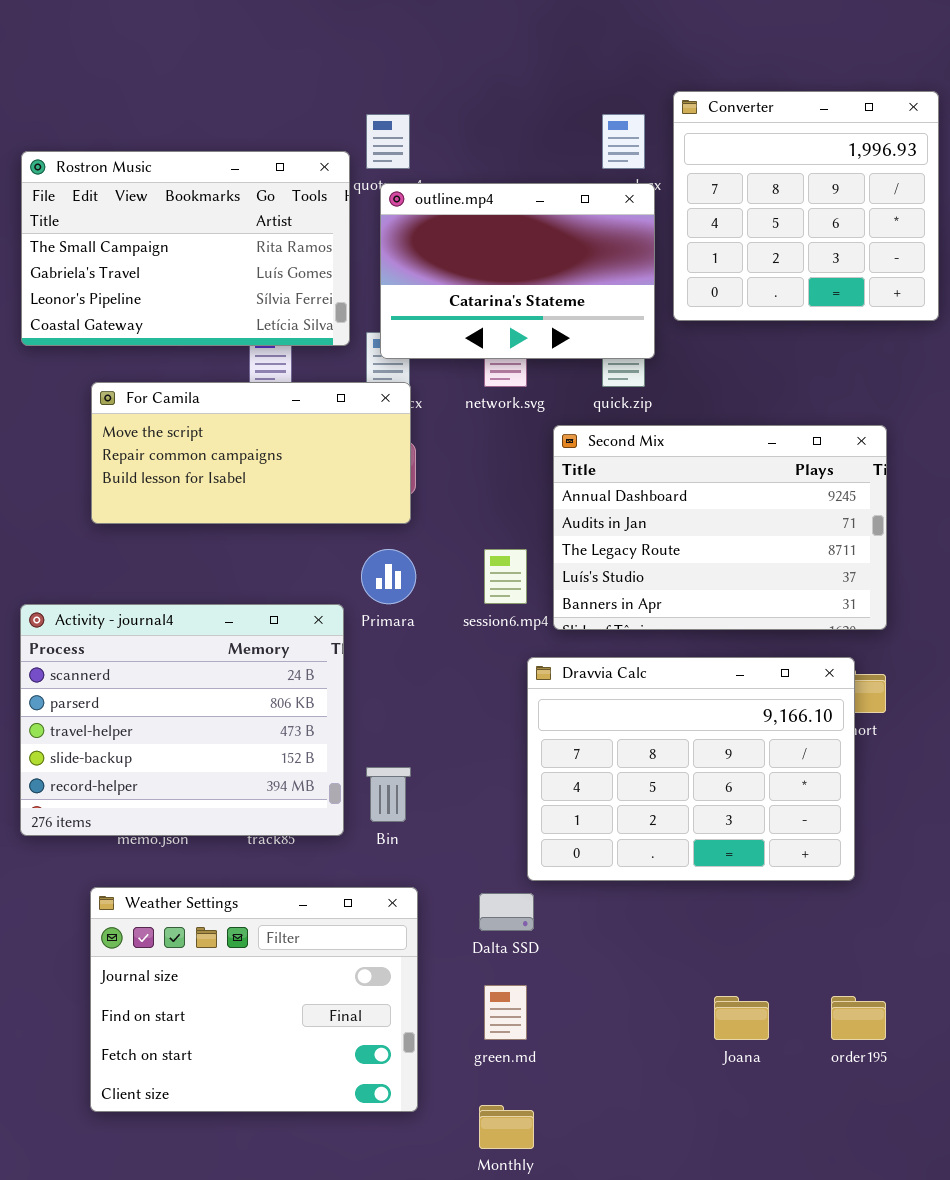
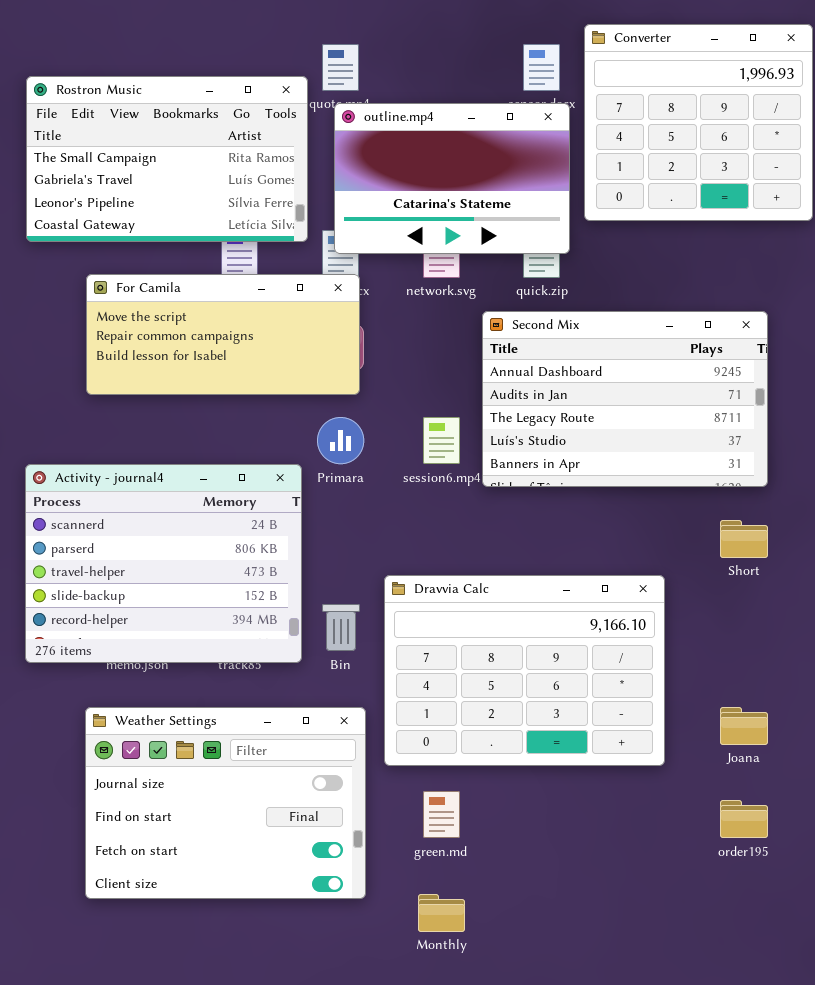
Dravvia Calc: [527,657,855,881] -> [384,575,665,766], moved
Joana: [714,996,769,1040] -> [720,707,768,745], moved

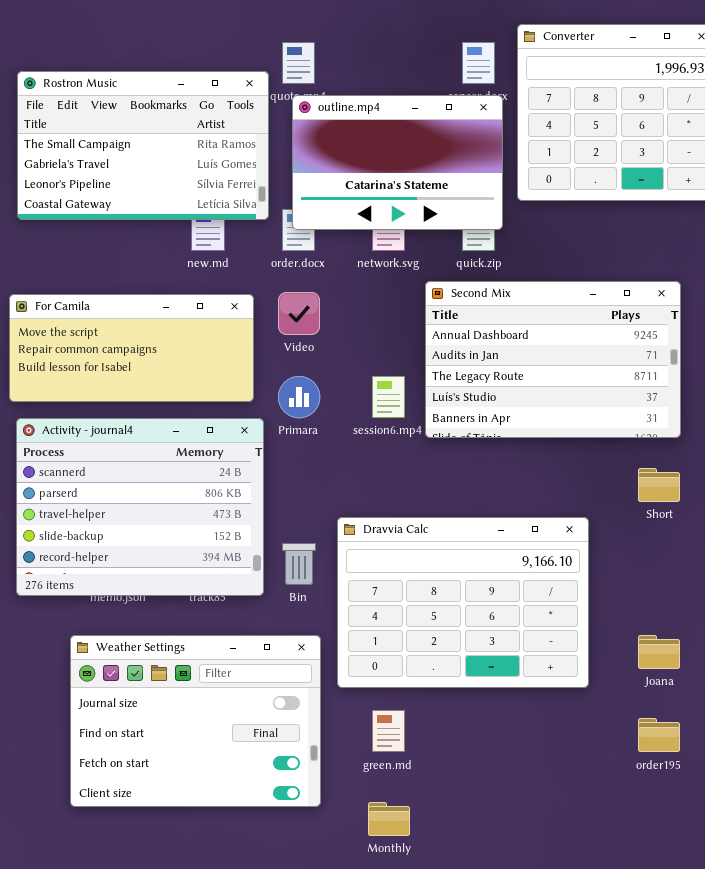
For Camila: [86,274,360,395] -> [9,294,254,402], moved

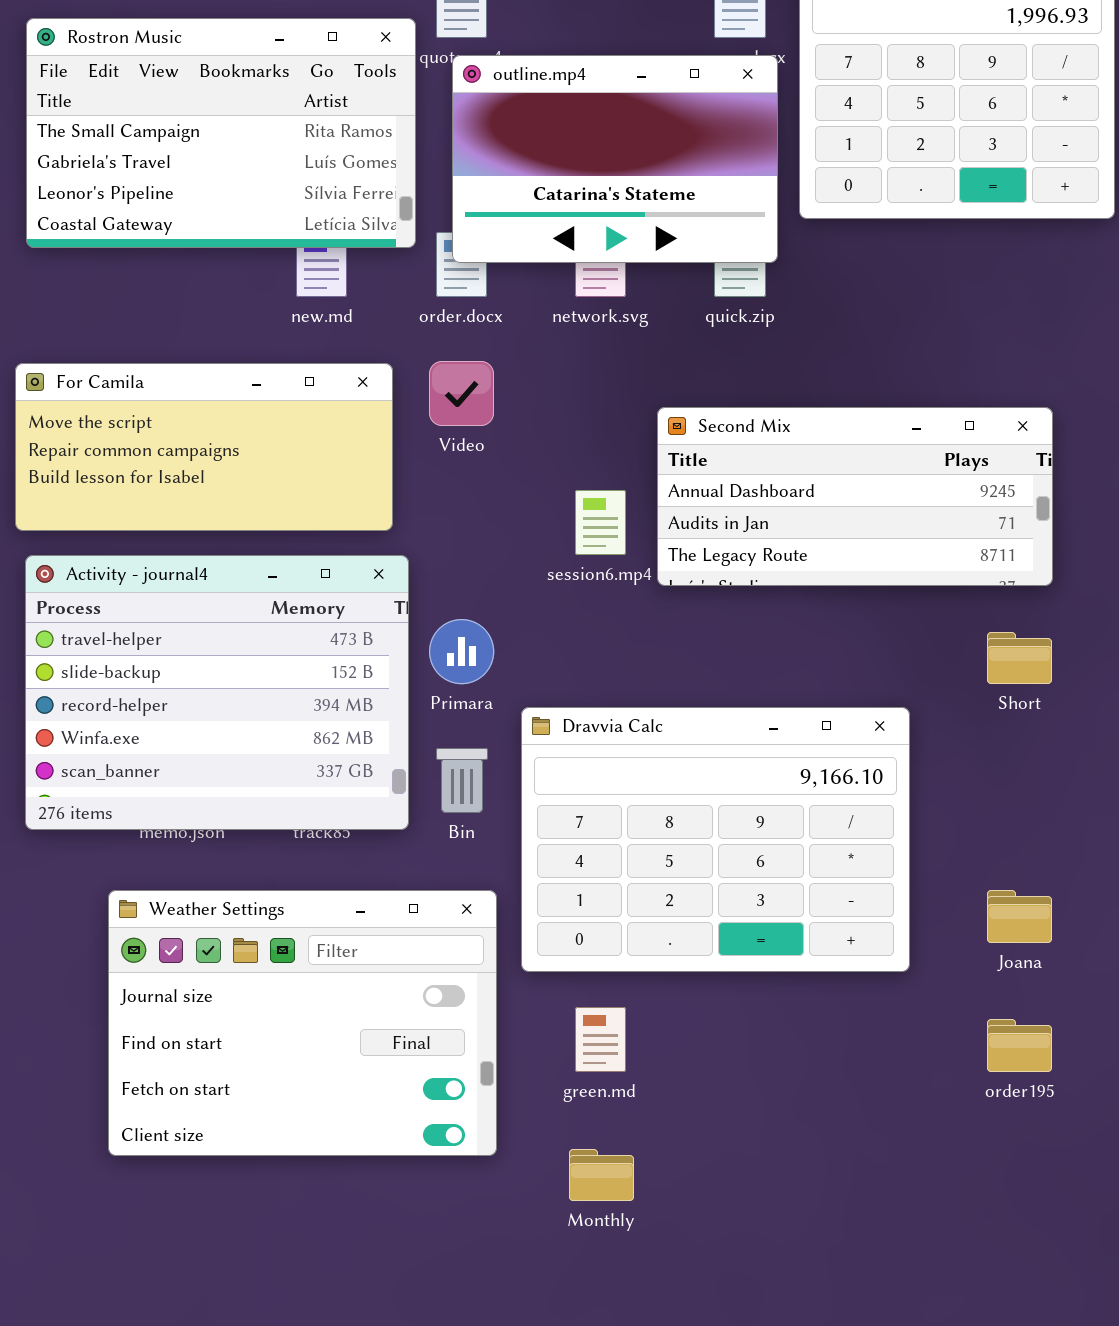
Second Mix: [425,281,681,438] -> [657,407,1053,586], resized
Primara: [278,376,320,418] -> [429,619,494,684], moved
Activity - journal4: [16,418,264,596] -> [25,555,409,830], scrolled down 2 rows

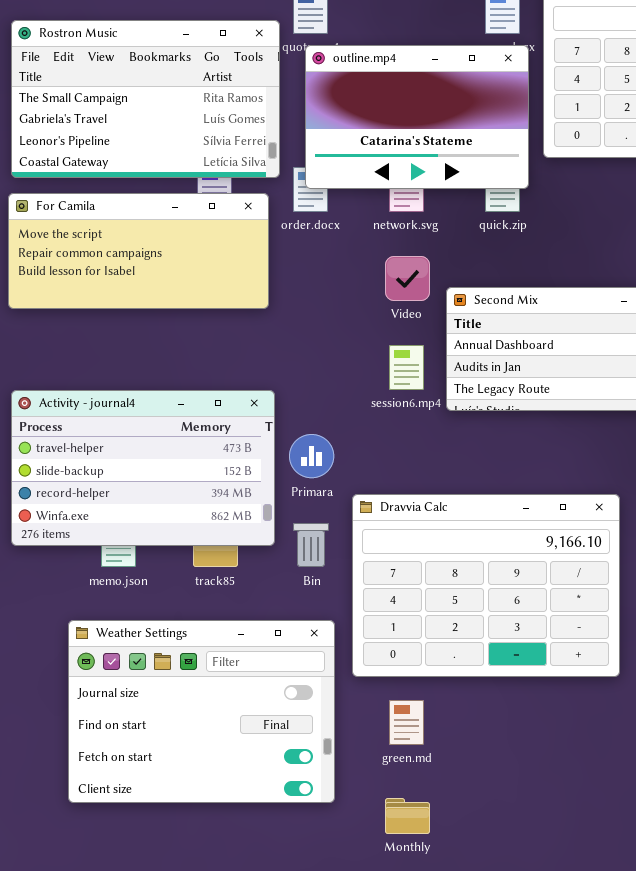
Video: [429,361,494,426] -> [385,256,430,301], moved
For Camila: [15,363,393,531] -> [8,193,269,309], moved
Activity - journal4: [25,555,409,830] -> [11,390,275,546], resized

